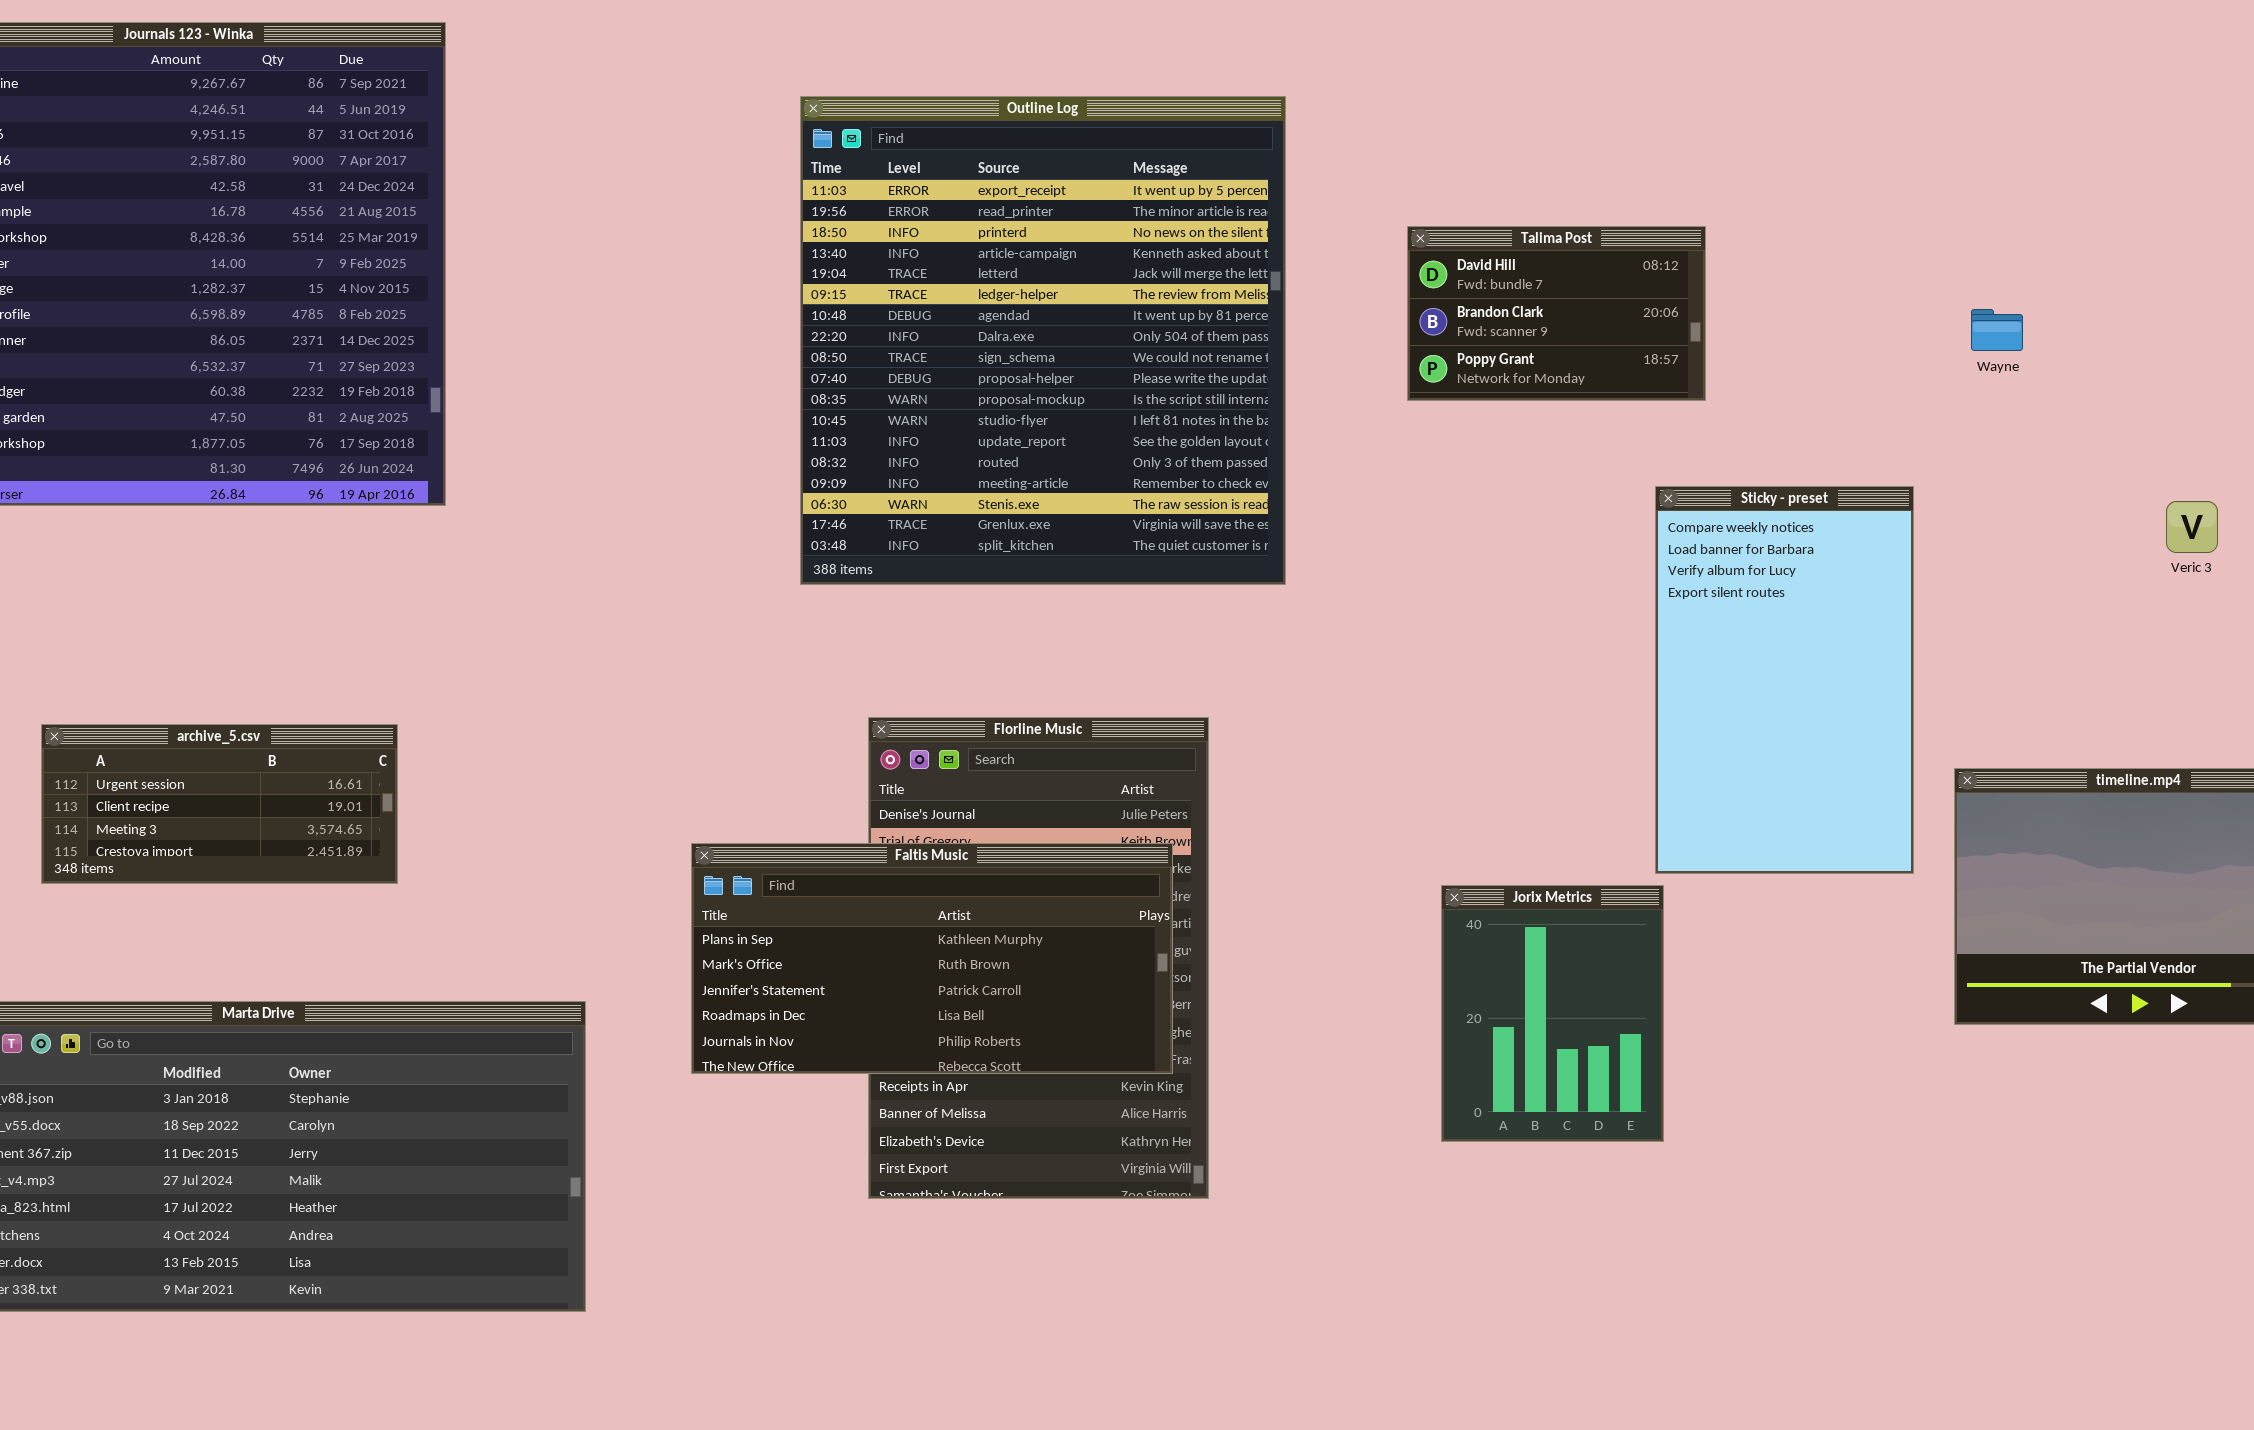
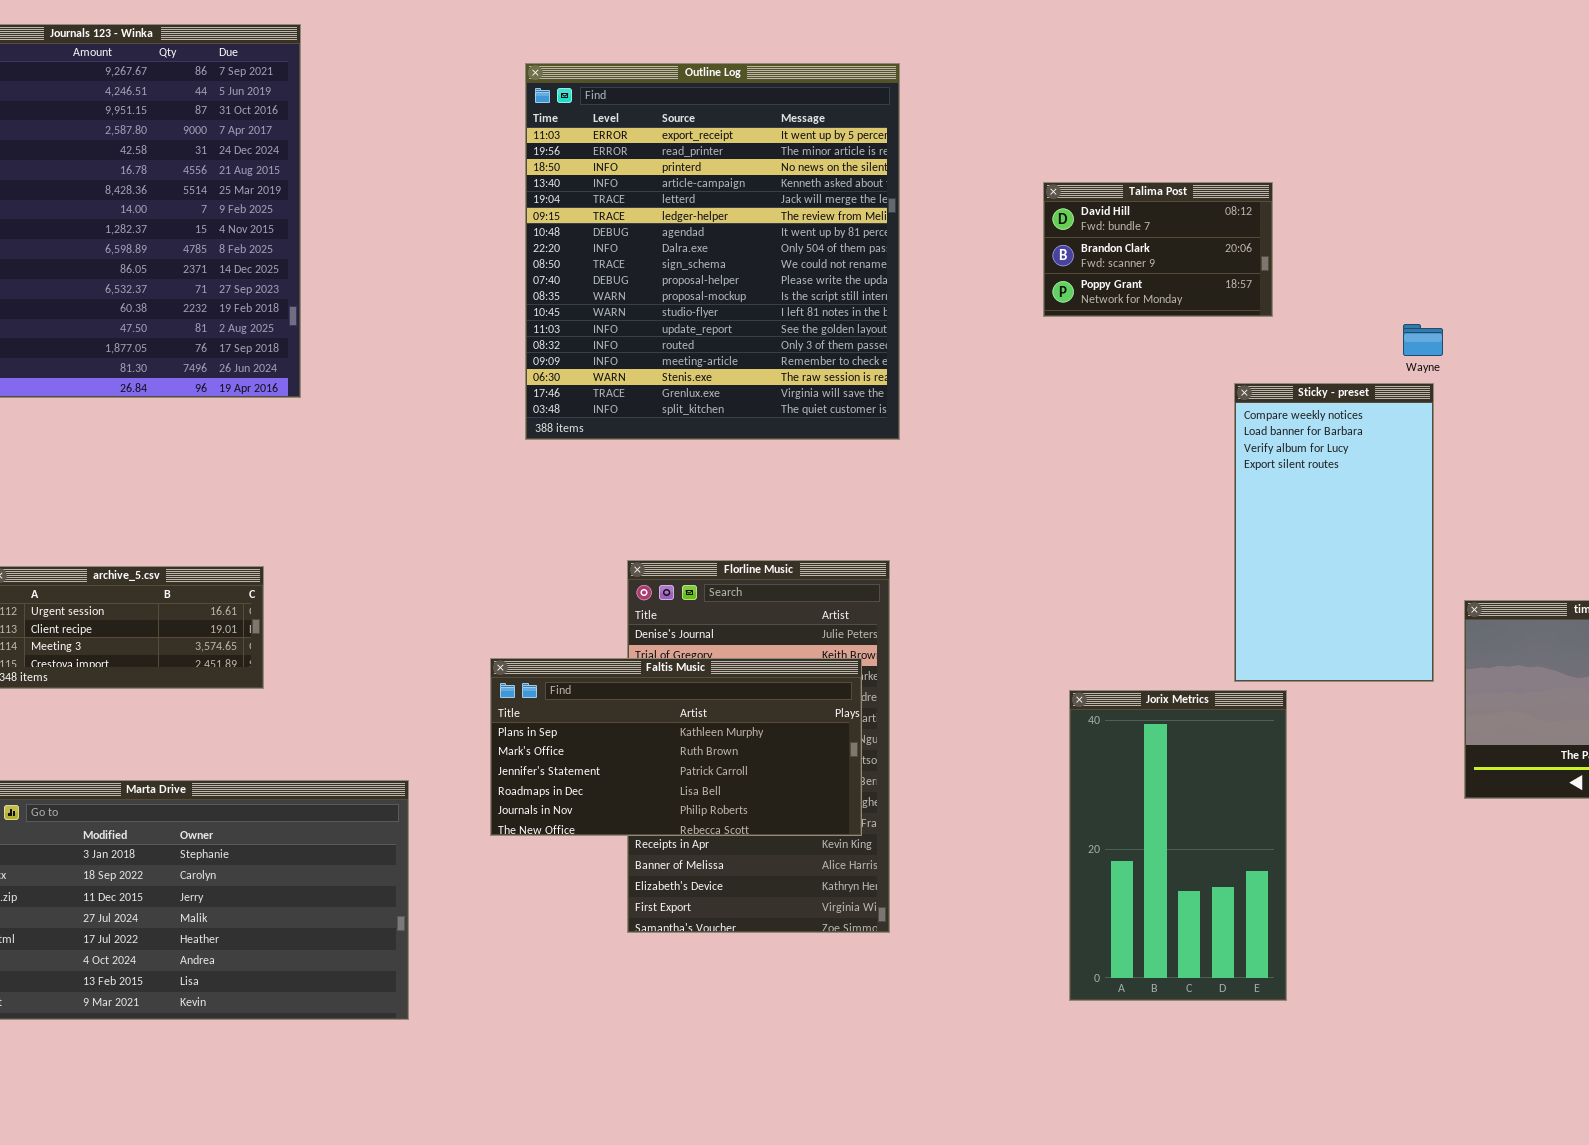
Outline Log: [800,96,1286,585] -> [525,63,900,440], moved
Wayne: [1971,309,2023,351] -> [1403,324,1443,356], moved
Jorix Metrics: [1441,885,1664,1142] -> [1069,690,1287,1001], resized

